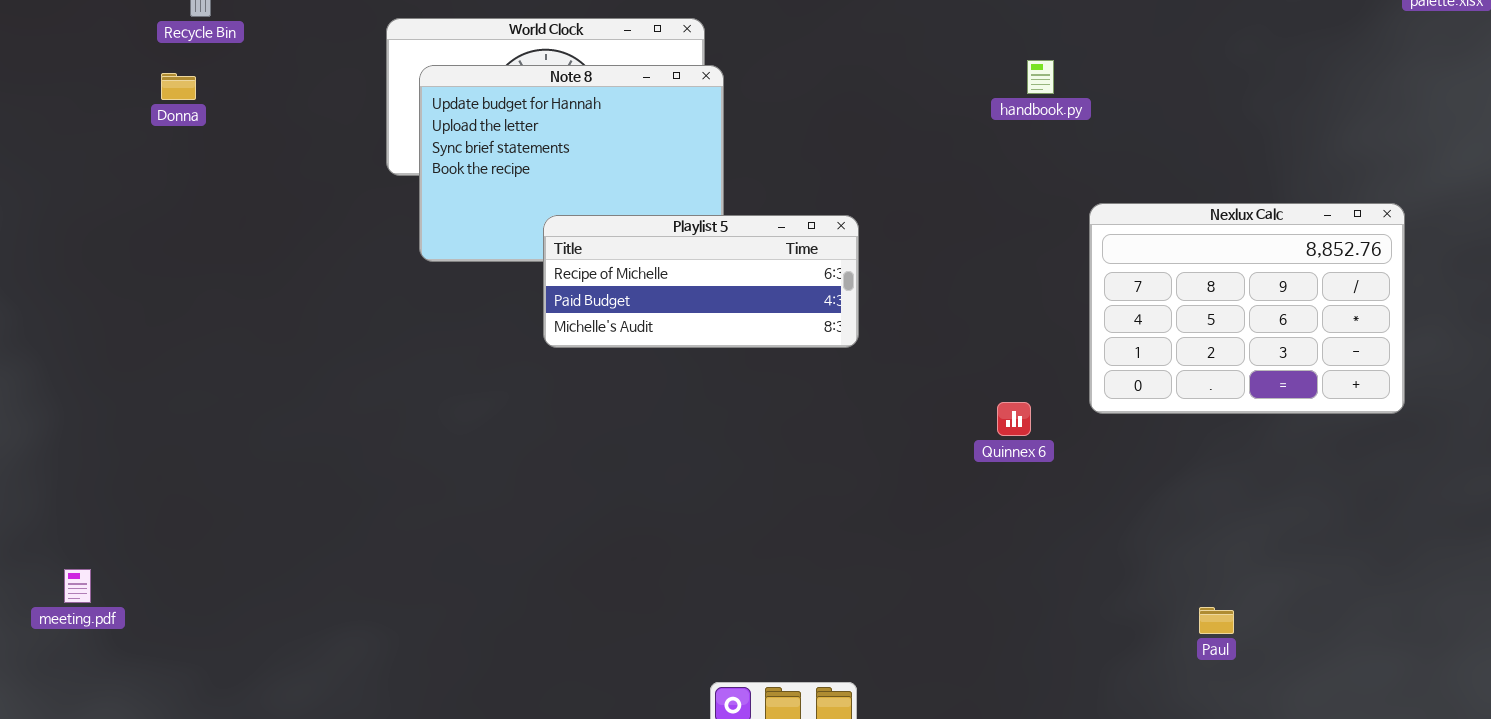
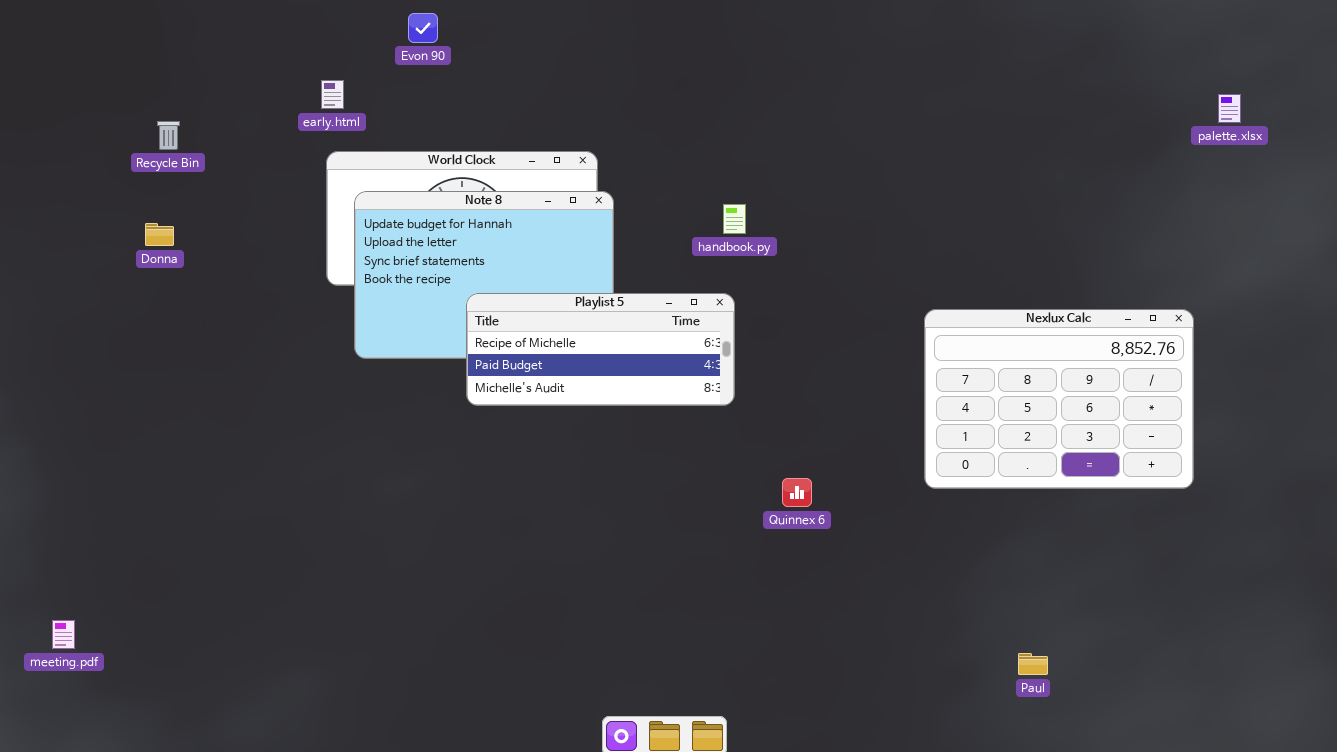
handbook.py: [1027,60,1054,94] -> [723,204,746,234], moved
Donna: [161,73,196,100] -> [145,223,174,246], moved
Playlist 5: [543,215,859,348] -> [466,293,735,406], moved
Quinnex 6: [997,402,1031,436] -> [782,478,812,507], moved

